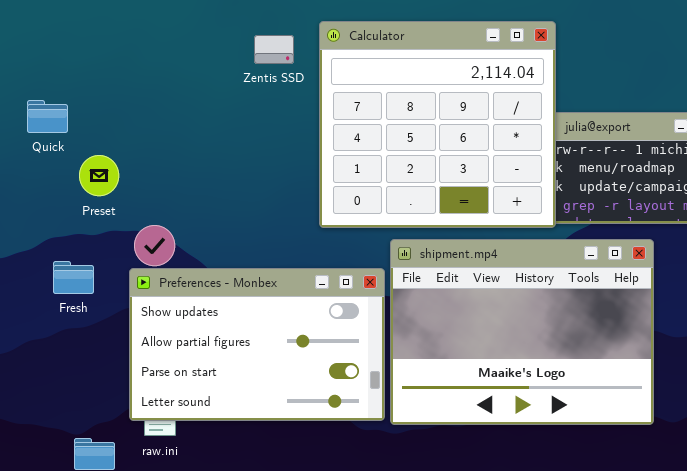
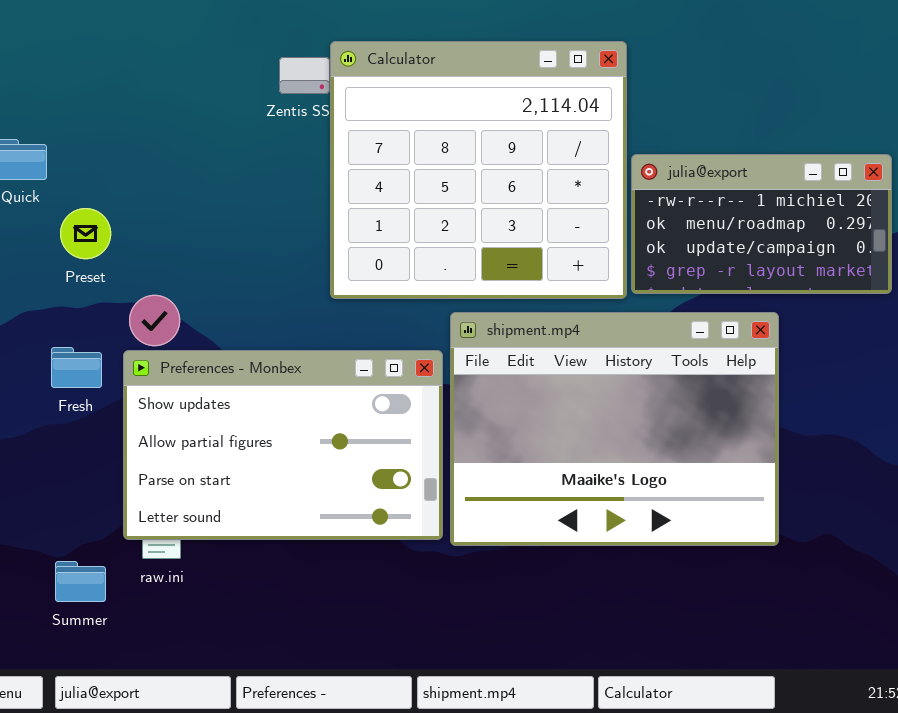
Calculator: [319,21,556,228] -> [330,41,627,299], moved
Fresh: [53,261,94,294] -> [51,347,102,388], moved

